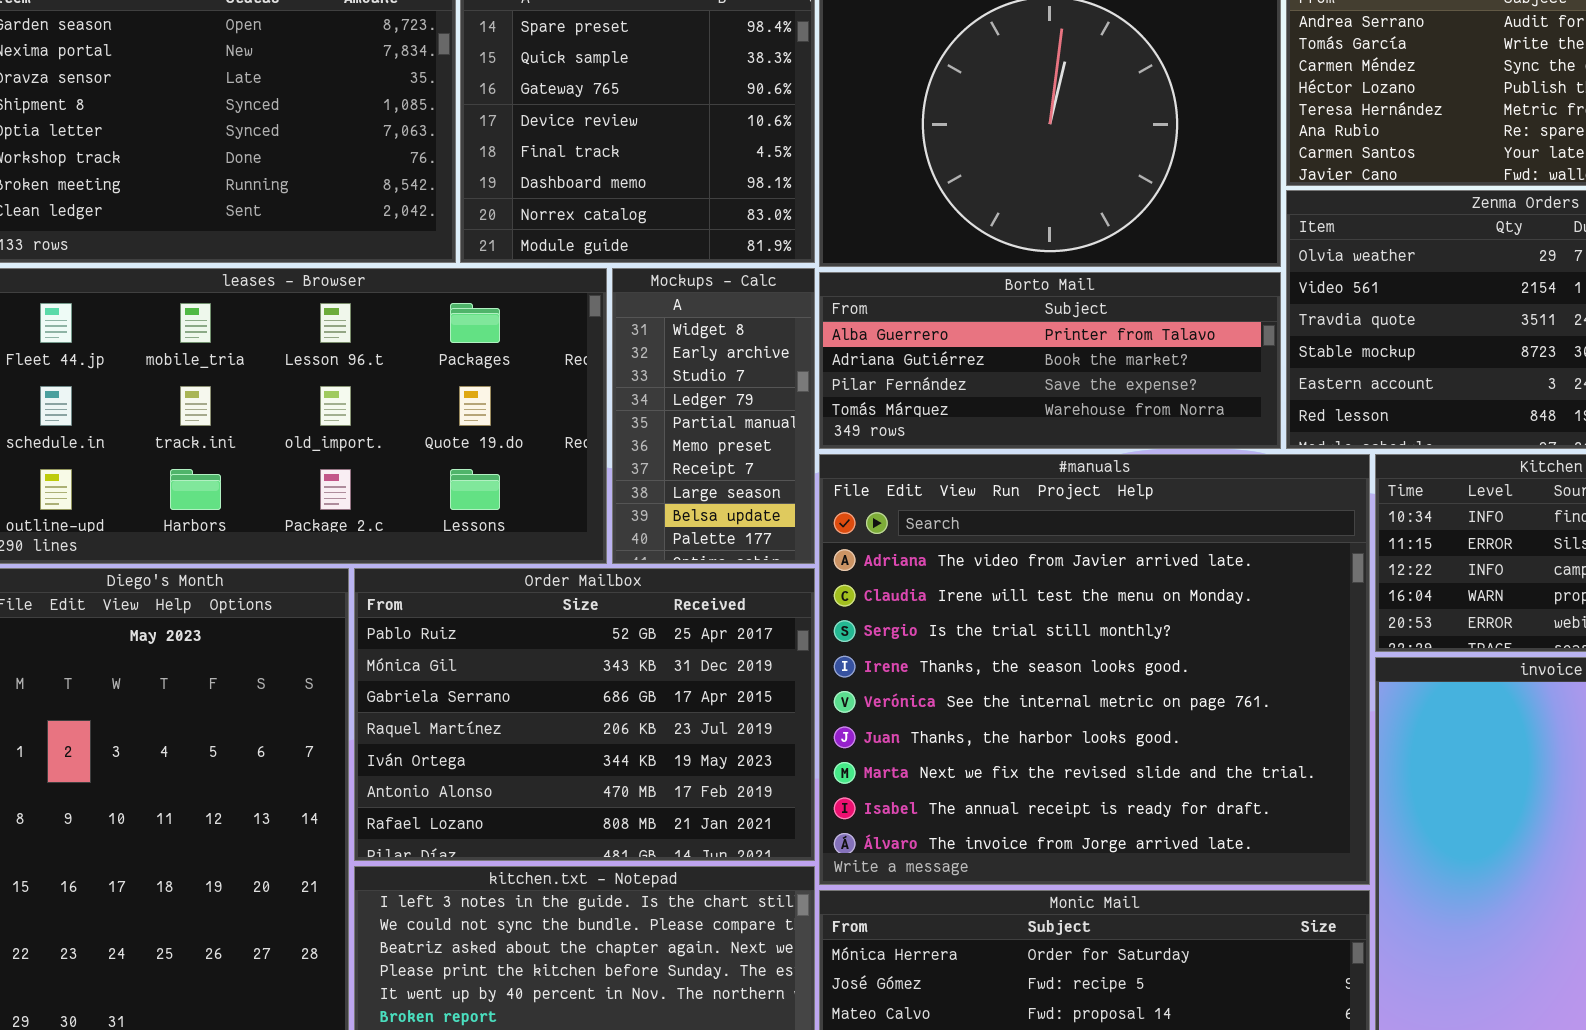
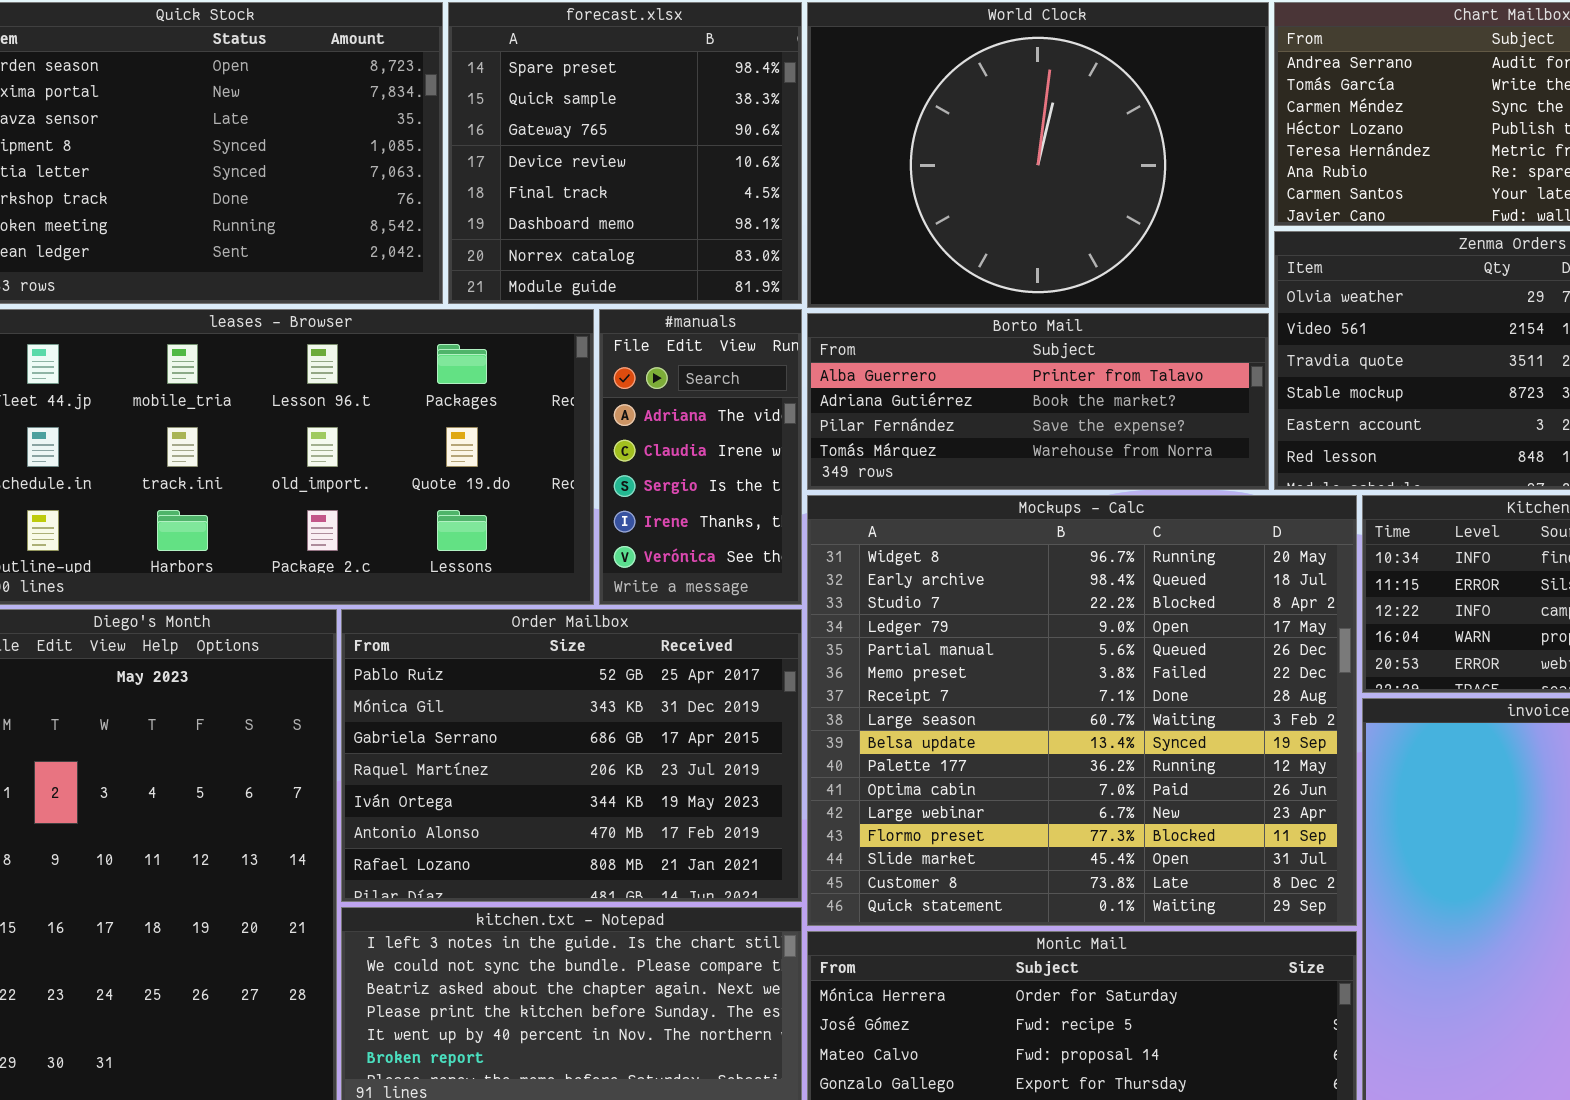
Mockups - Calc: [612,268,815,564] -> [807,495,1357,926], moved, resized
#manuals: [819,454,1370,885] -> [599,309,802,605], moved, resized

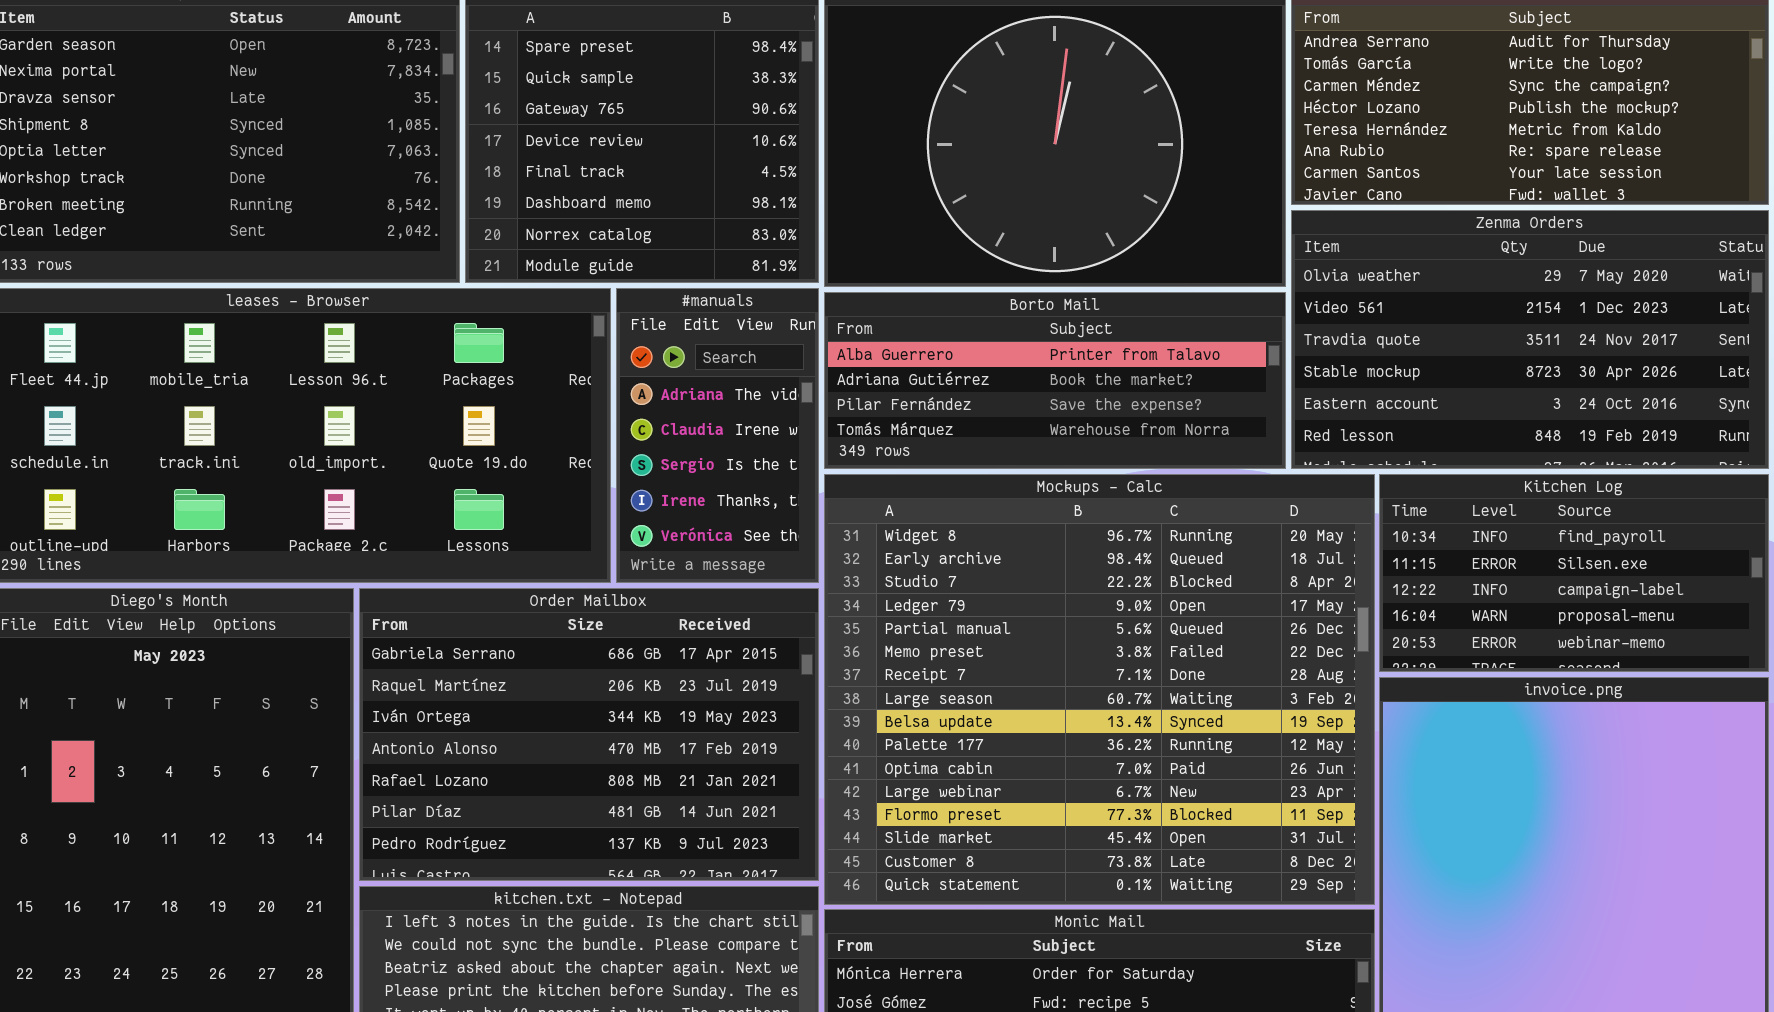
Order Mailbox: [341,609,802,902] -> [359,588,819,881], scrolled down 2 rows

